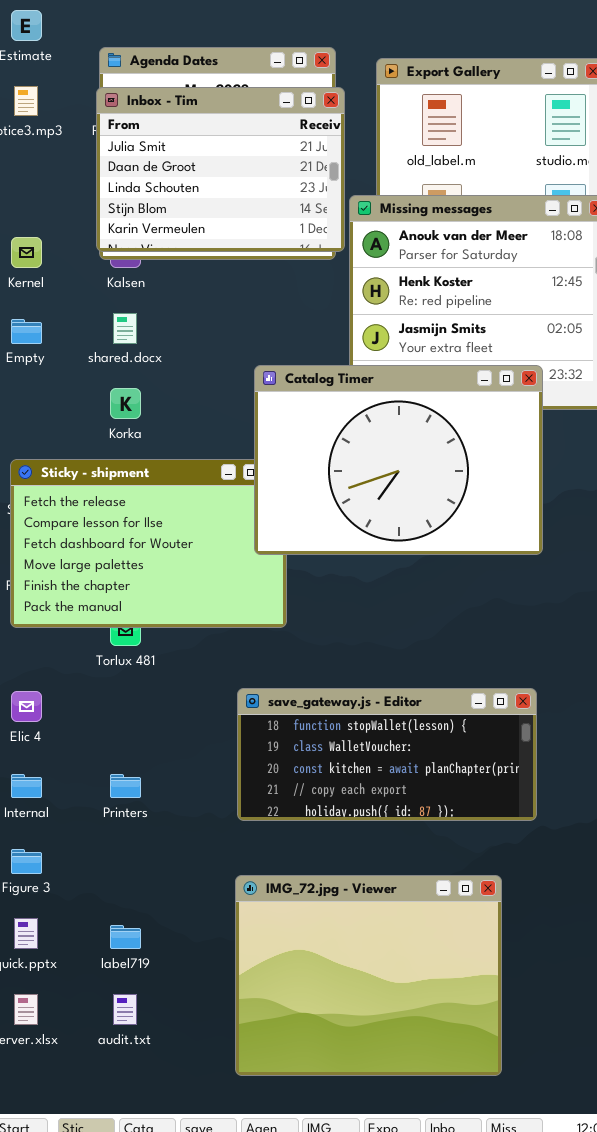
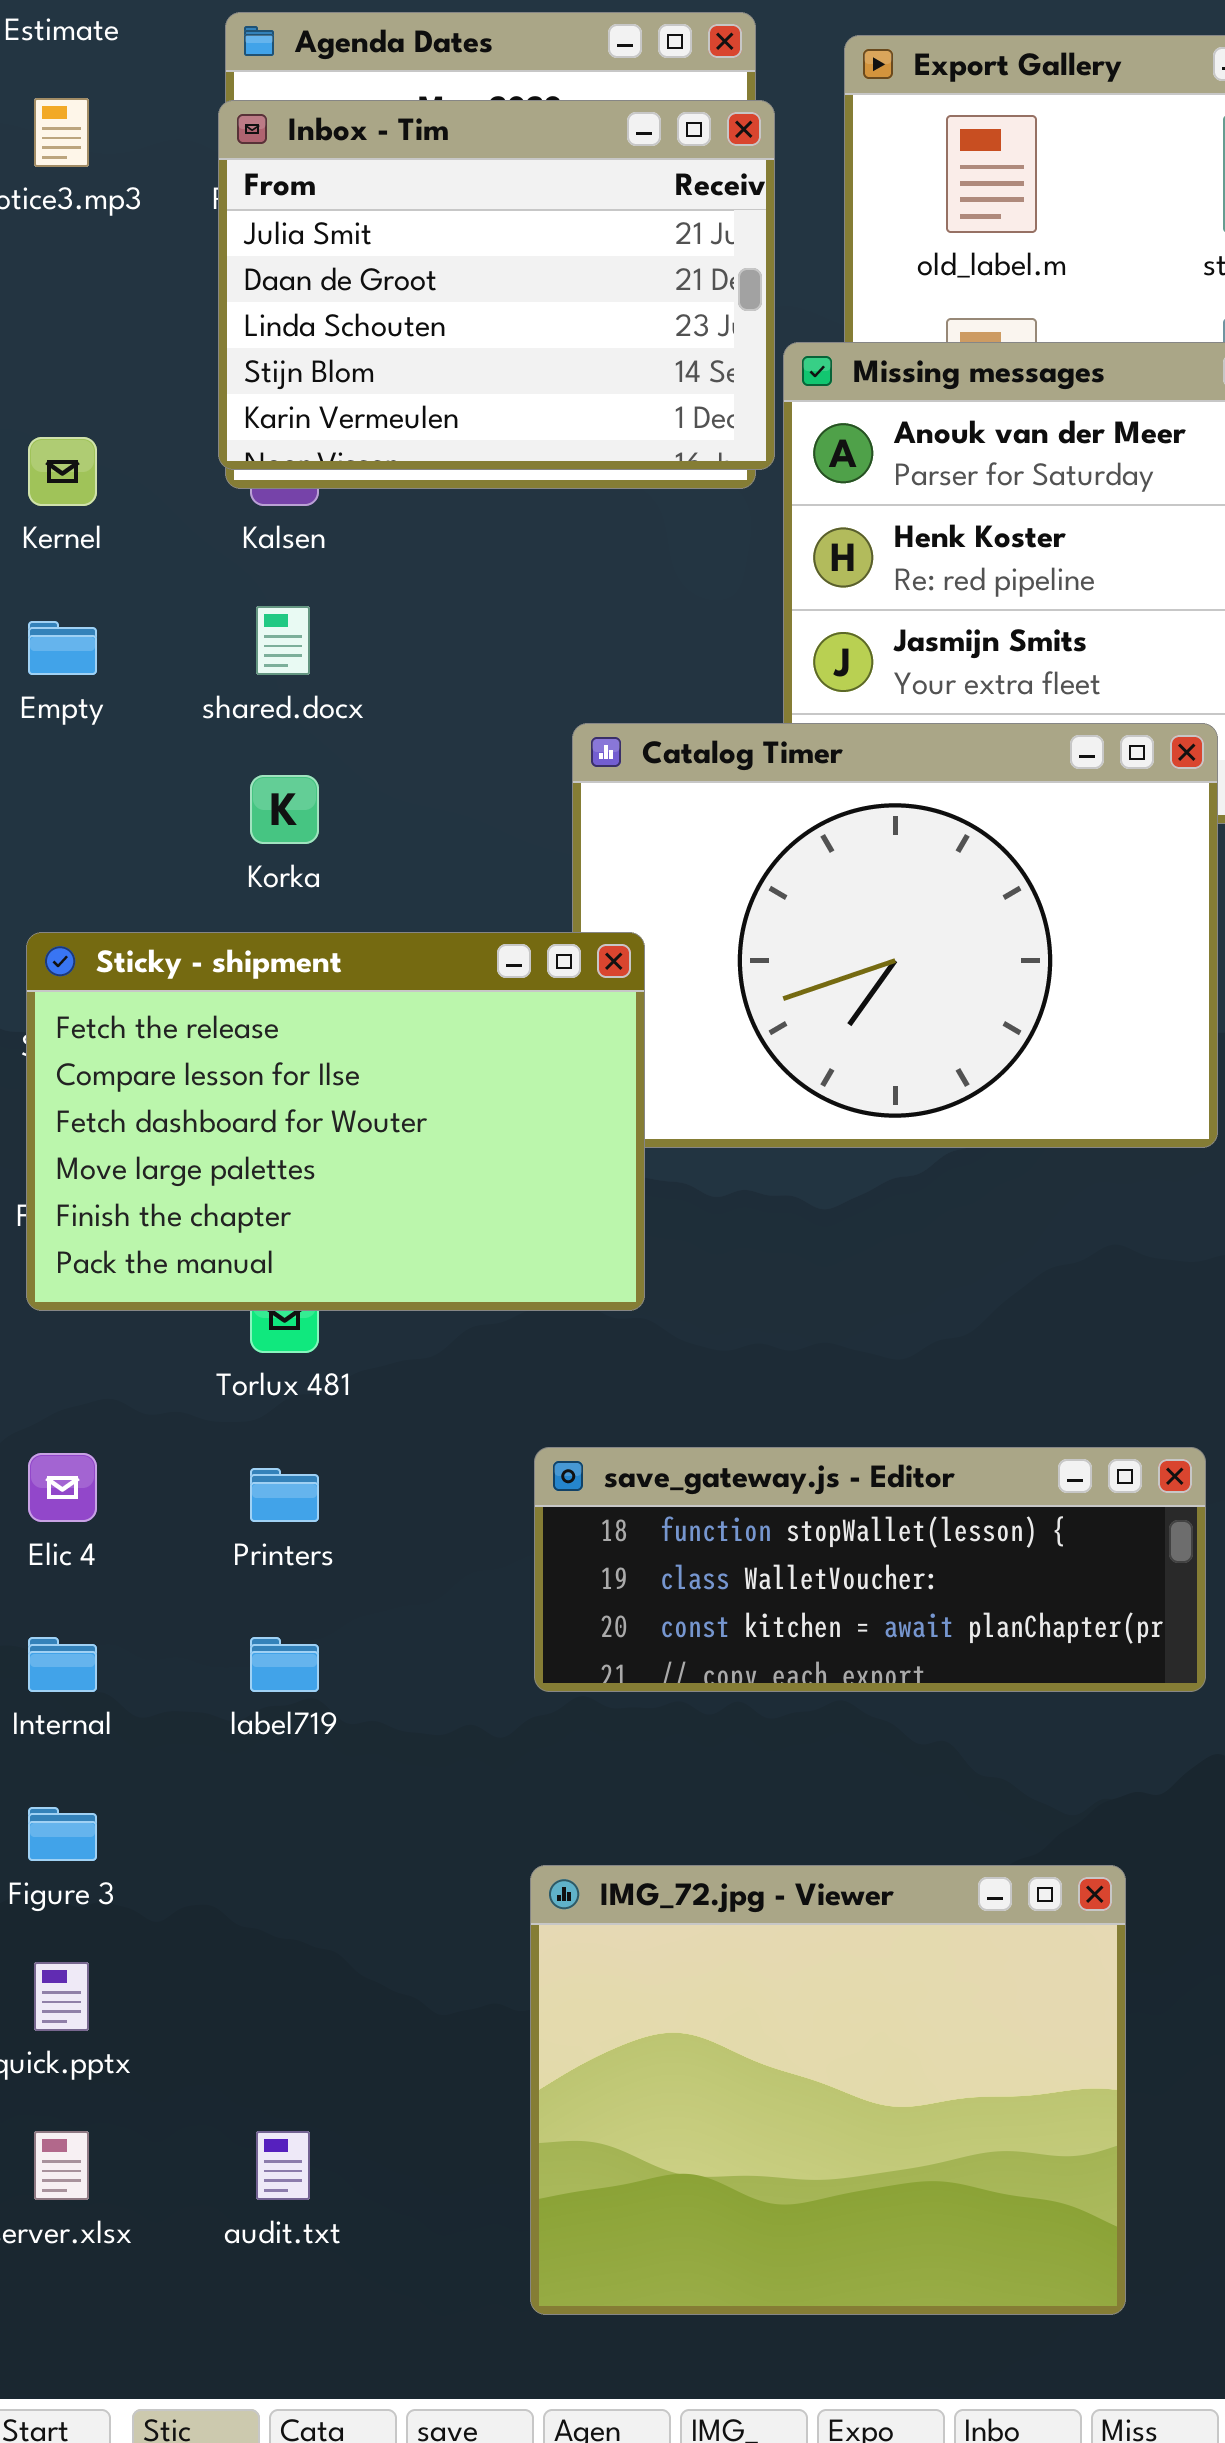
Sticky - shipment: [10,459,287,628] -> [26,932,645,1311], raised
save_gateway.js - Editor: [237,688,537,821] -> [534,1447,1206,1692], resized
Printers: [110,774,141,798] -> [250,1468,319,1522], moved
label719: [110,925,141,949] -> [250,1637,319,1692], moved

